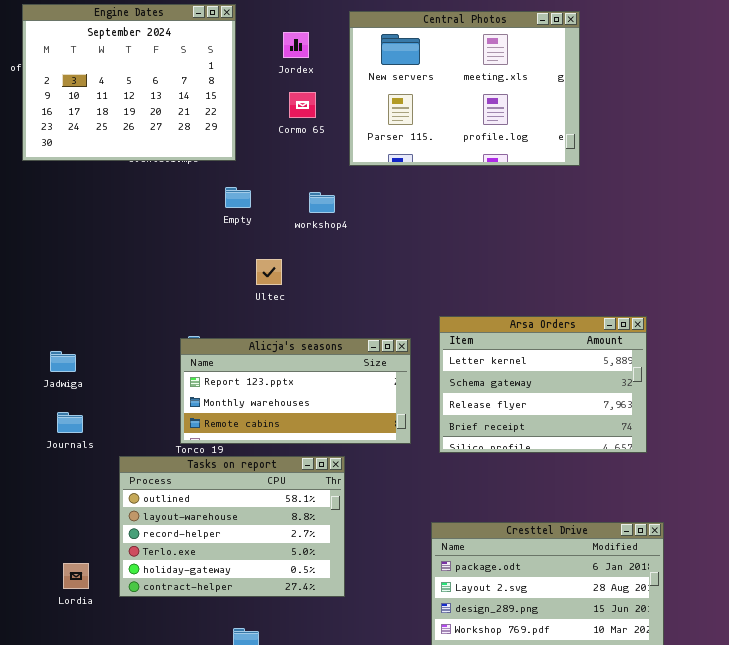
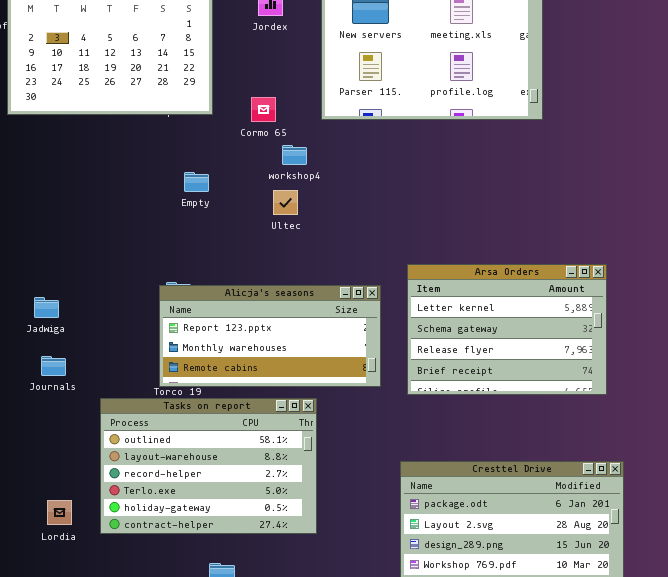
Cormo 65: [289,92,316,118] -> [251,97,276,122], moved
Empty: [225,187,251,208] -> [184,172,209,192], moved
Ultec: [256,259,282,285] -> [273,190,298,215], moved

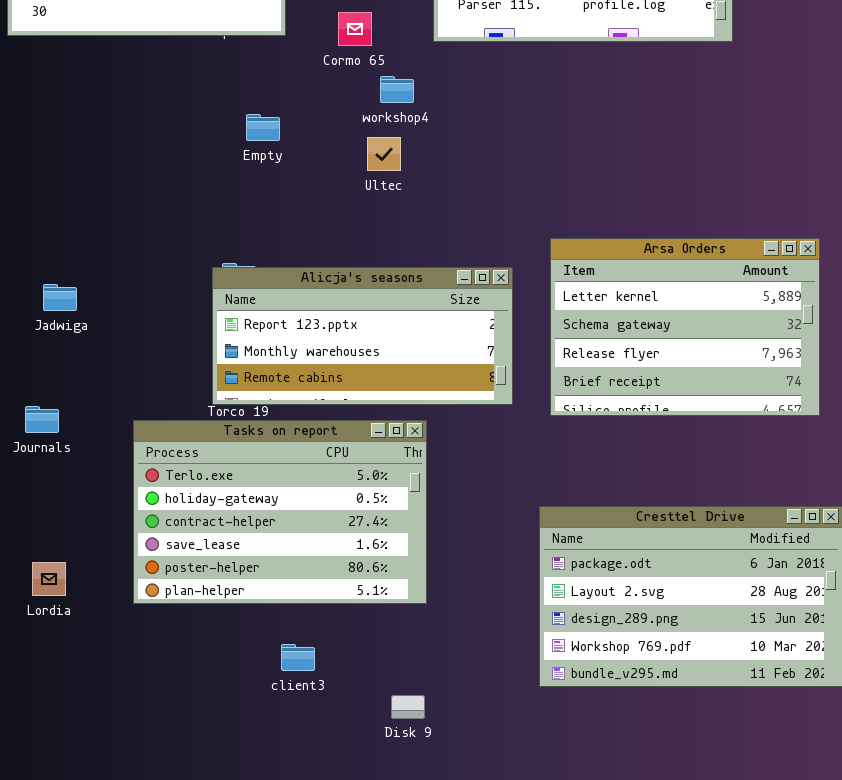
Journals: [41,356,66,376] -> [25,406,59,433], moved
Tasks on report: [100,398,317,534] -> [133,420,427,604], scrolled down 3 rows
Lordia: [47,500,72,525] -> [32,562,66,596], moved

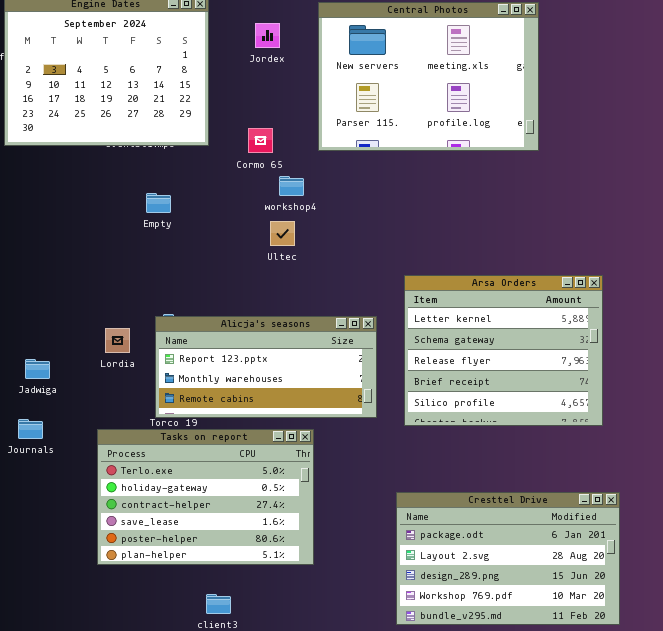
Empty: [246,114,280,141] -> [146,193,171,213], moved
Arsa Orders: [550,238,820,416] -> [404,275,603,426], resized
Jadwiga: [43,284,77,311] -> [25,359,50,379], moved
Lordia: [32,562,66,596] -> [105,328,130,353], moved

